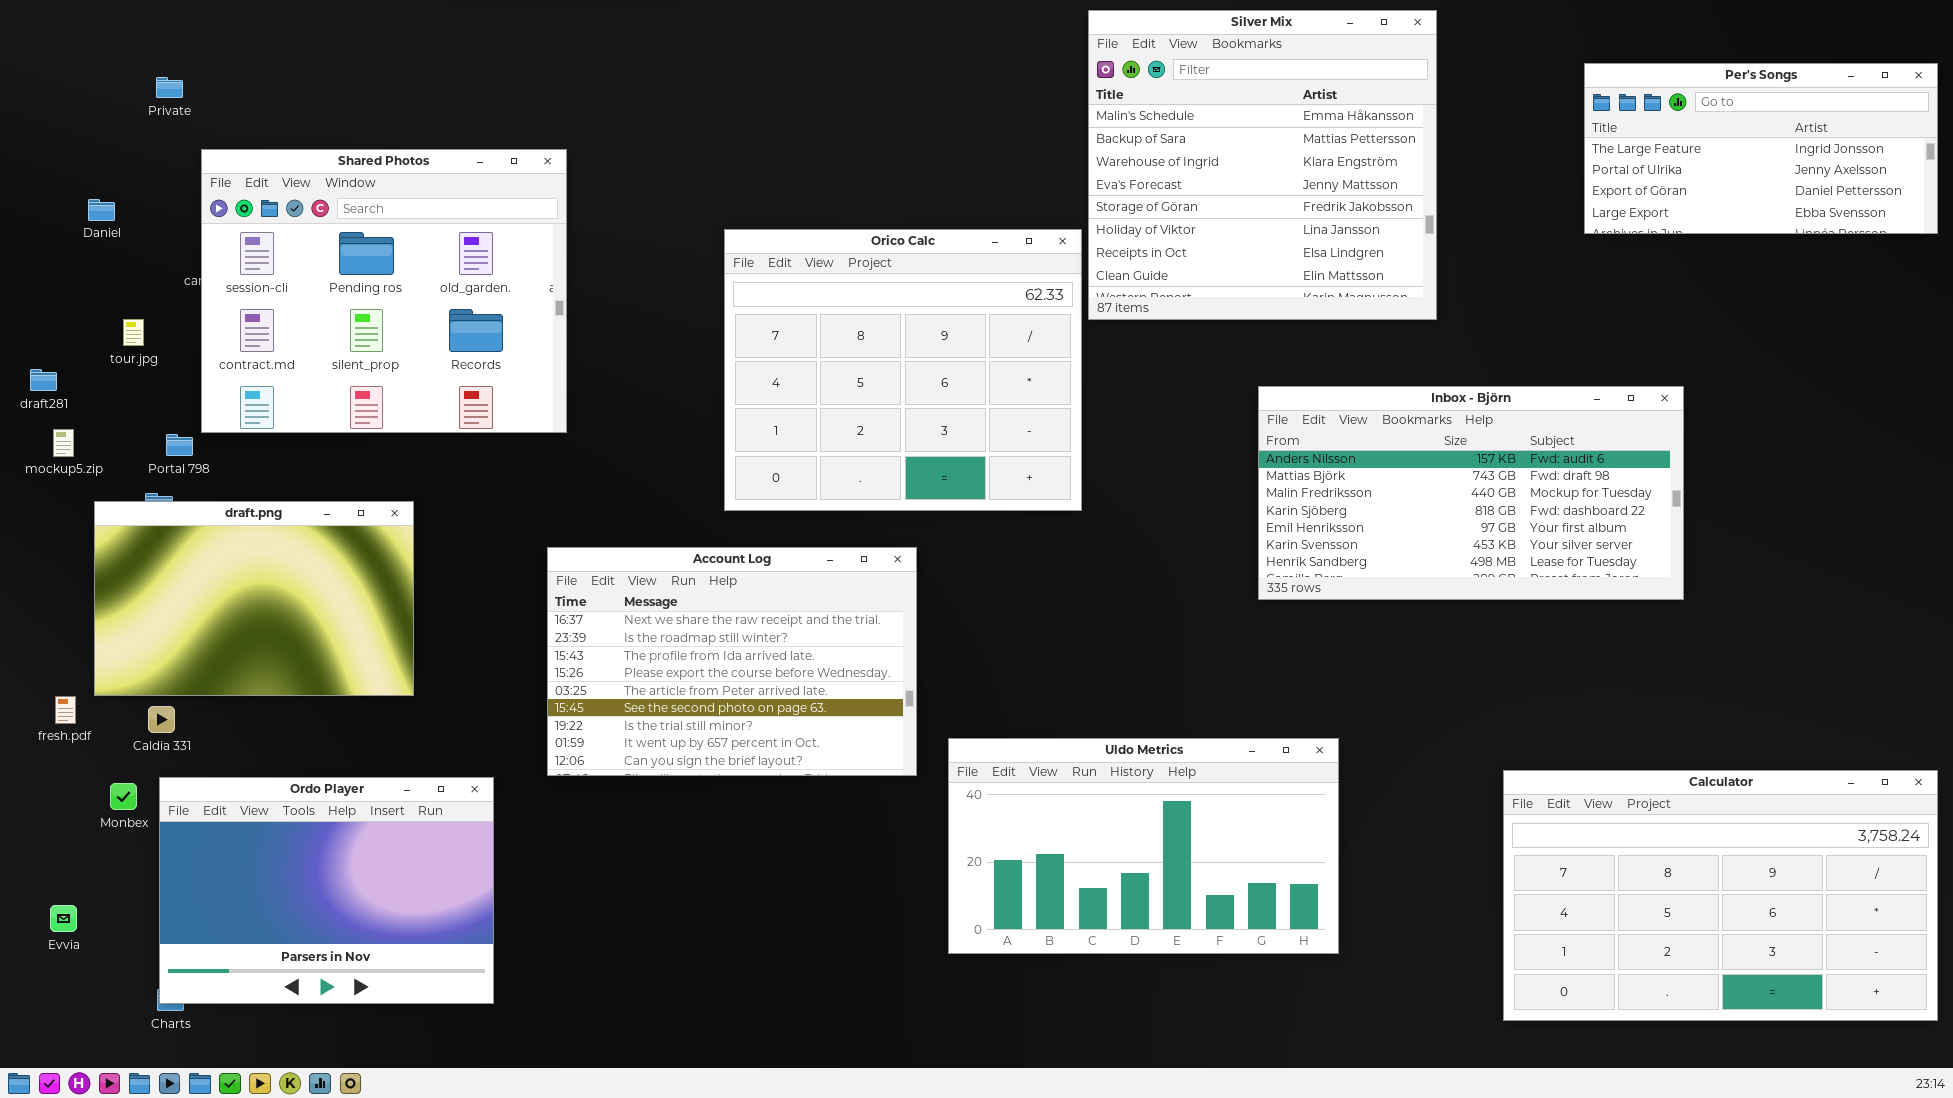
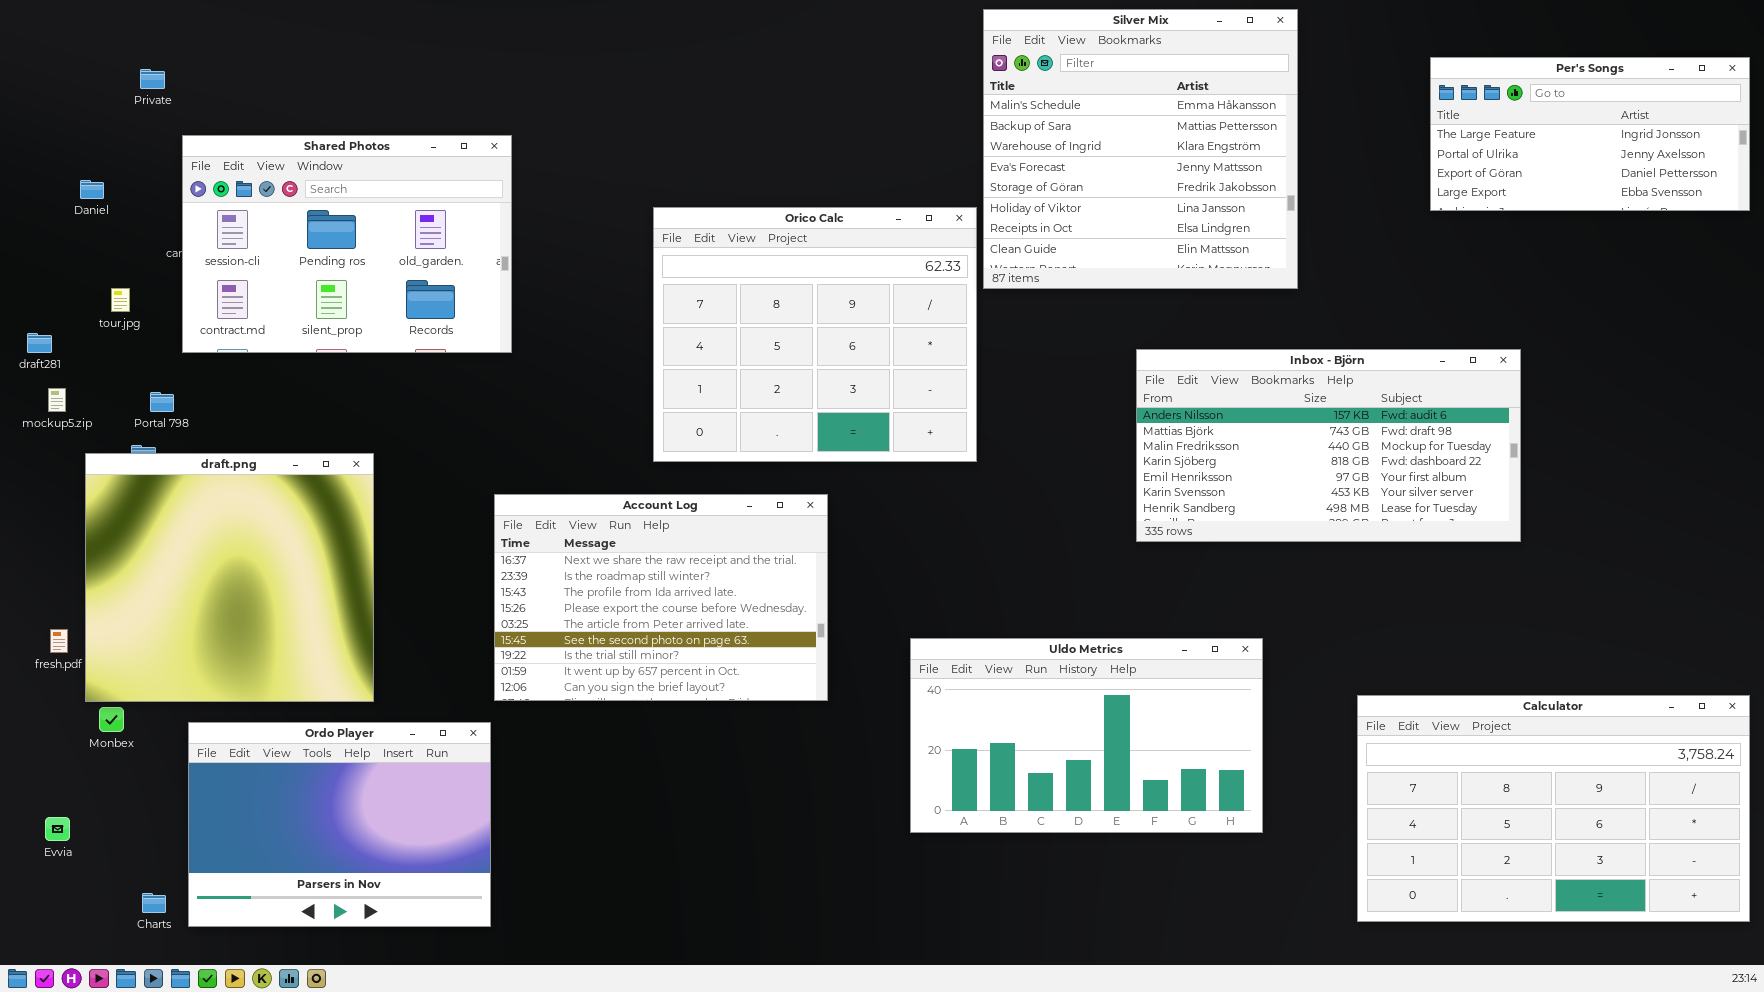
Shared Photos: [201,149,567,433] -> [182,135,512,353], resized
draft.png: [94,501,414,696] -> [85,453,374,702], resized
Uldo Metrics: [948,738,1339,954] -> [910,638,1263,833], moved
Ordo Player: [159,777,494,1004] -> [188,722,491,927], moved

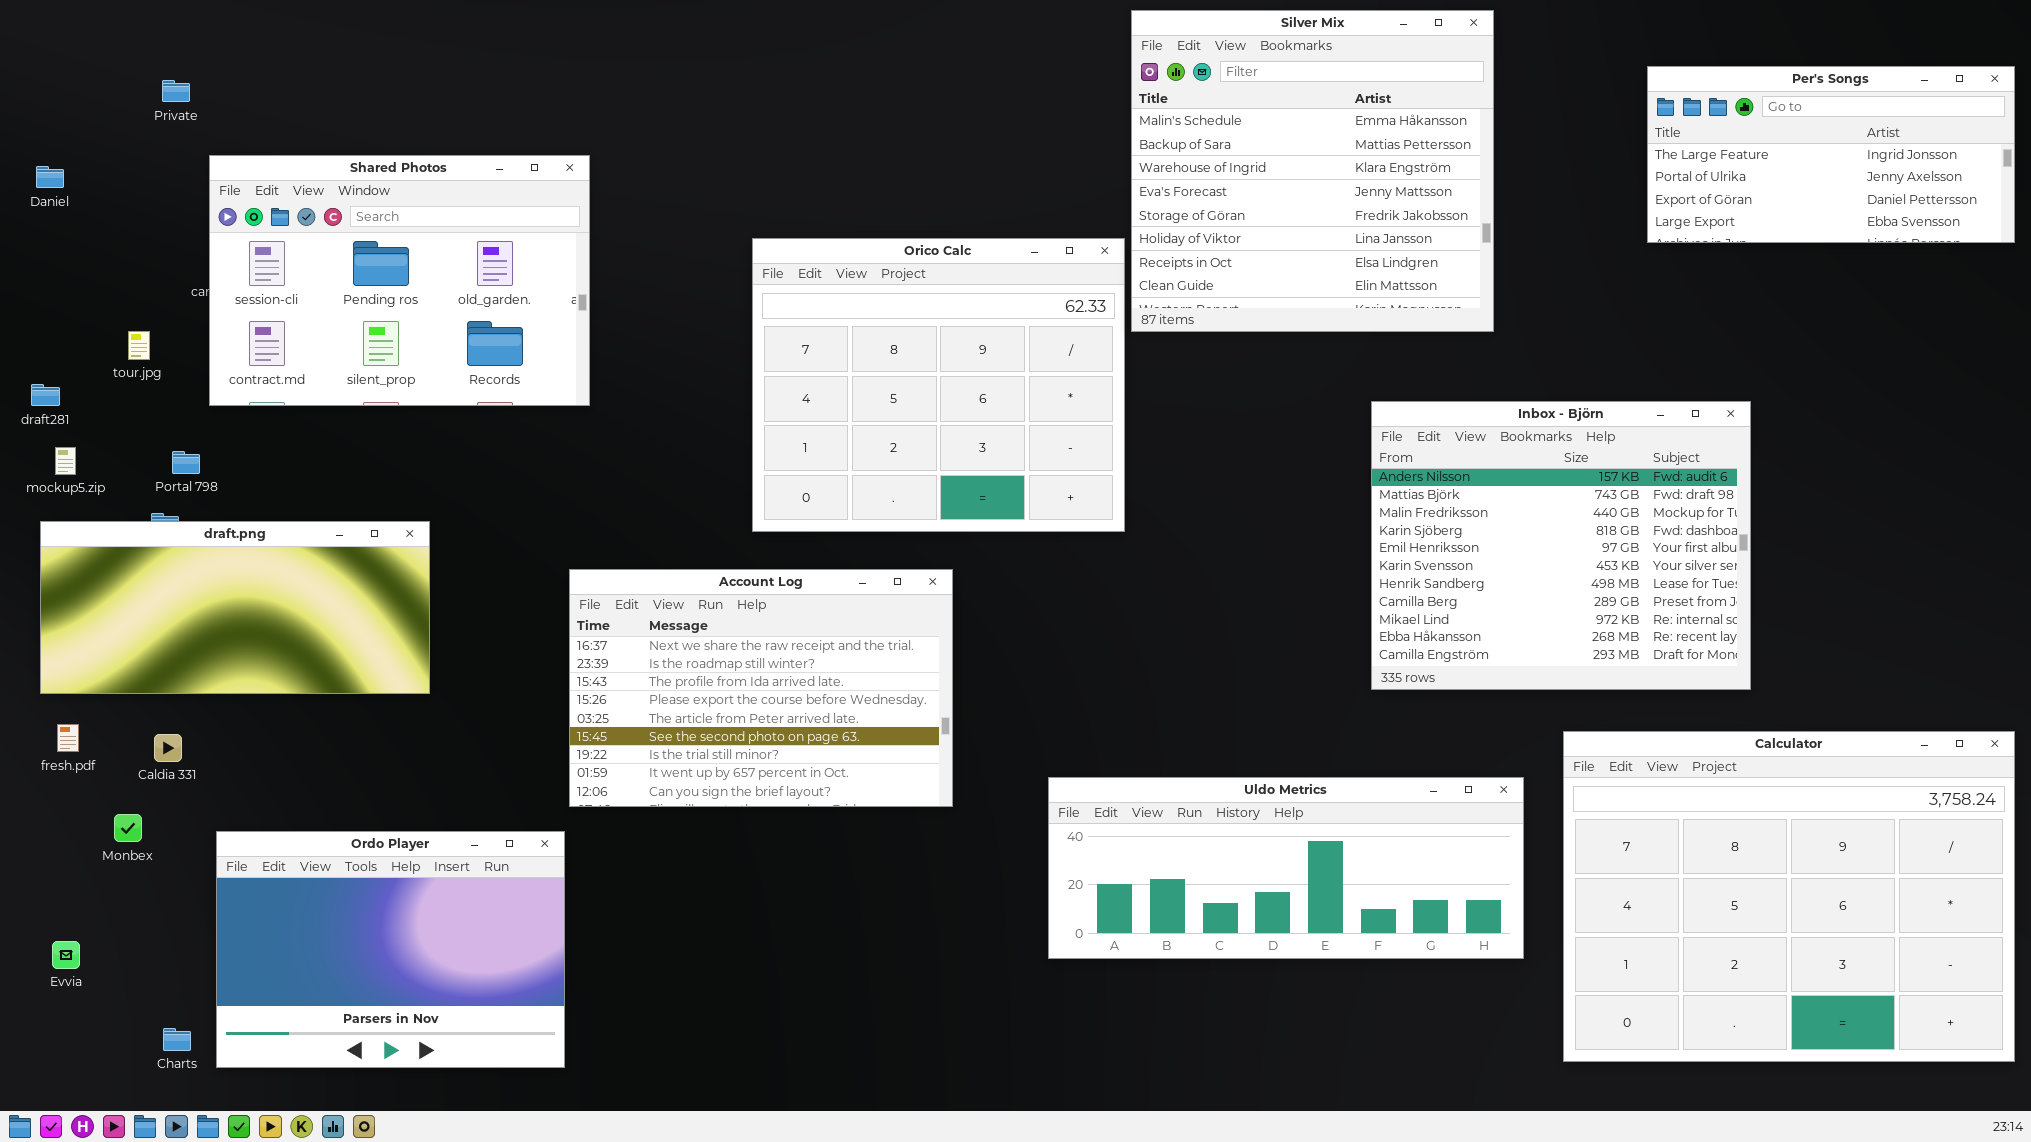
Daniel: [80,180,104,199] -> [36,166,64,188], moved
Inbox - Björn: [1136,349,1521,542] -> [1371,401,1751,690], resized
draft.png: [85,453,374,702] -> [40,521,430,694], resized
Uldo Metrics: [910,638,1263,833] -> [1048,777,1524,959], resized
Calculator: [1357,695,1750,922] -> [1563,731,2015,1062], resized

